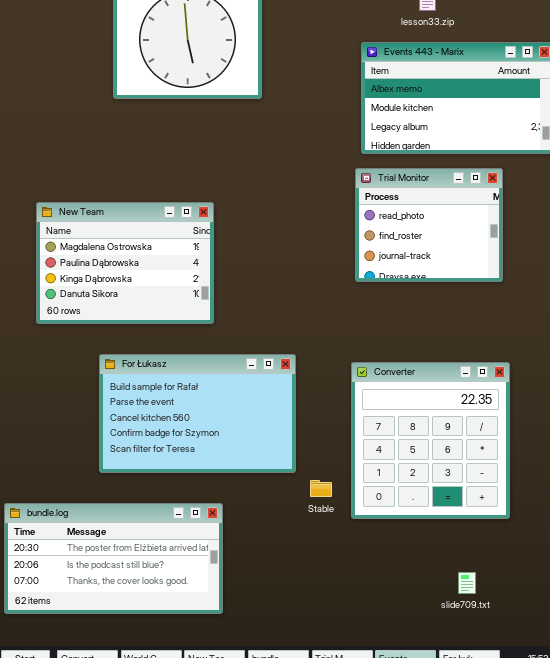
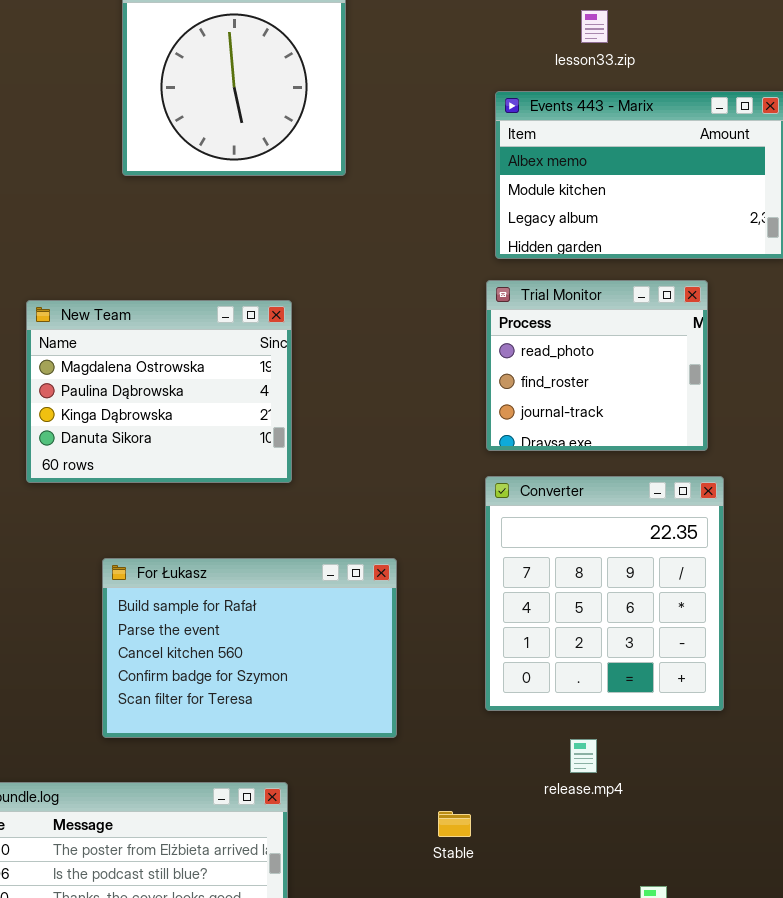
New Team: [36,202,214,324] -> [26,300,292,483], moved
Converter: [351,362,510,519] -> [485,476,724,711], moved
Stable: [310,480,332,497] -> [438,811,471,837], moved

